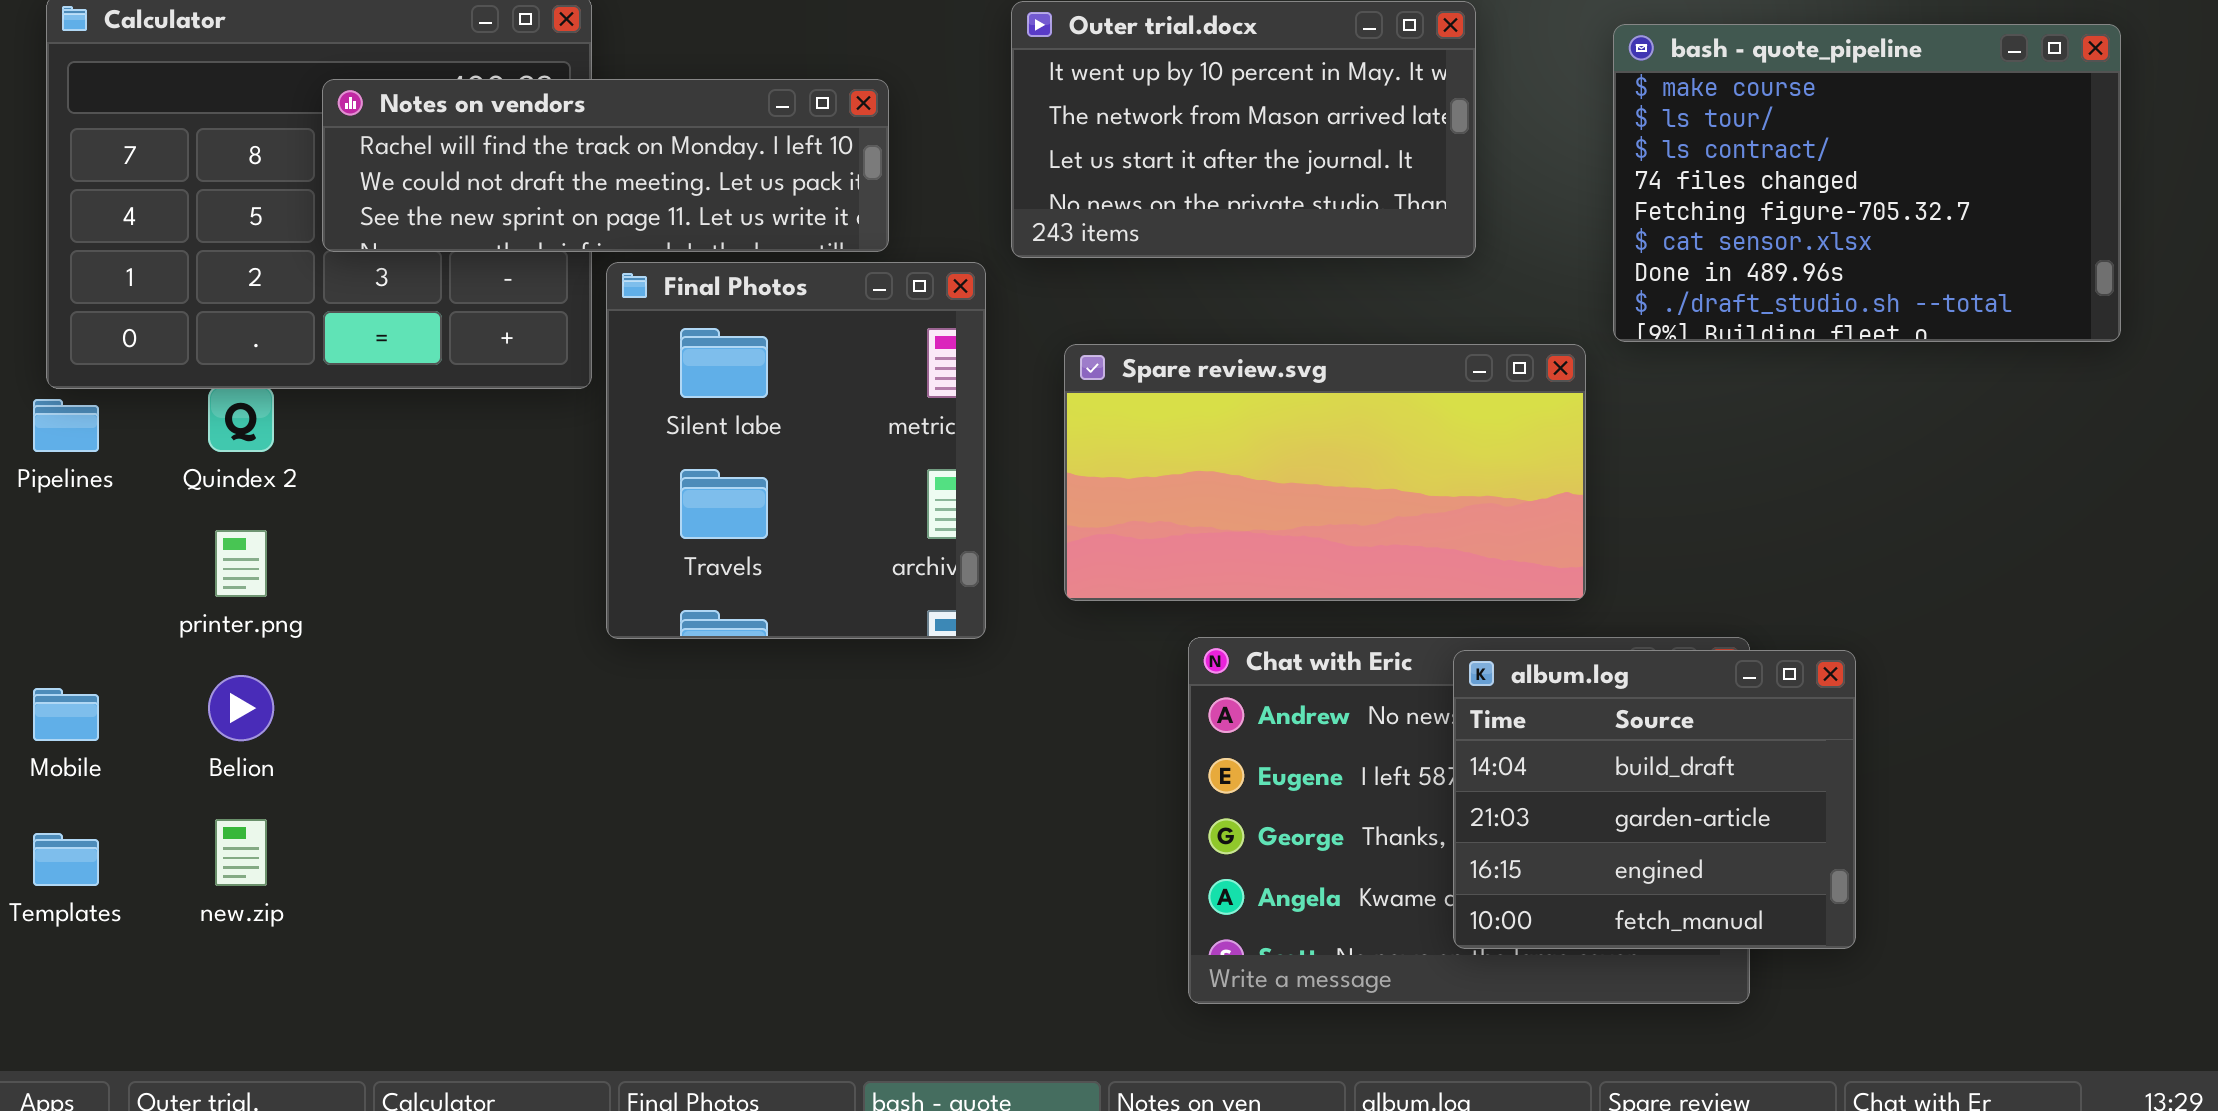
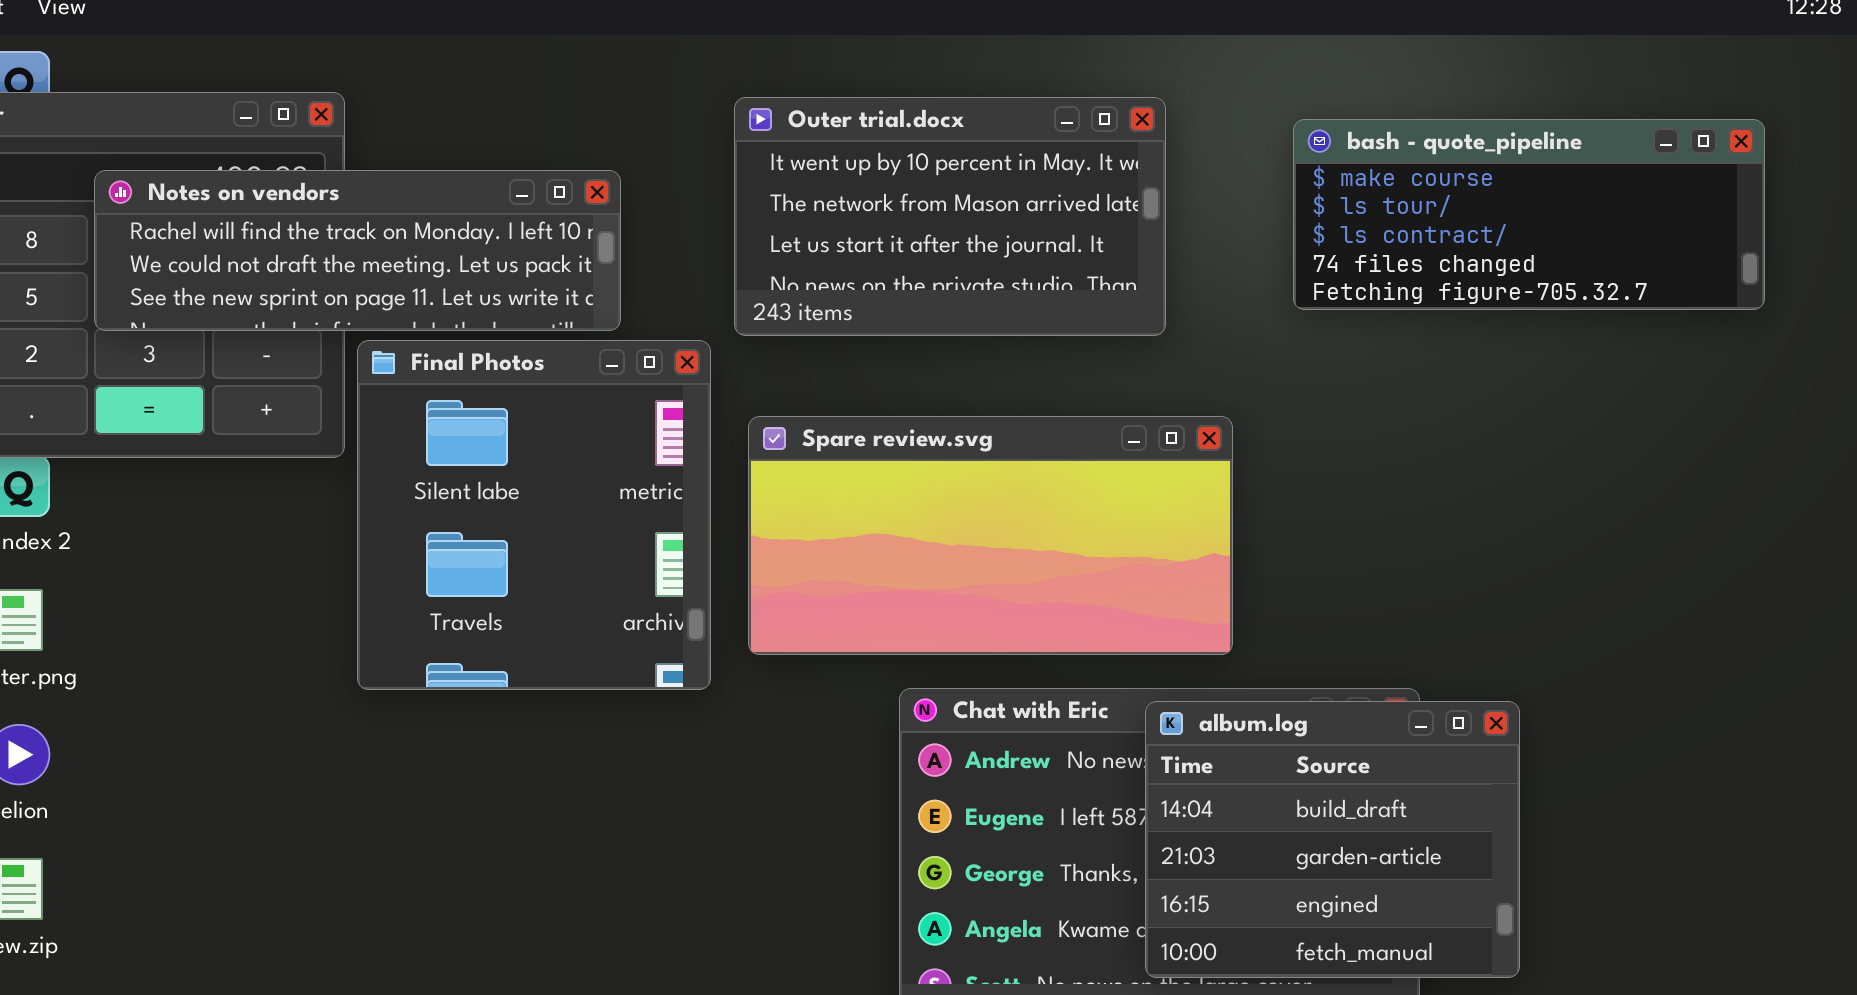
bash - quote_pipeline: [1613,24,2121,342] -> [1293,119,1765,310], resized
Spare review.svg: [1064,344,1586,601] -> [748,416,1233,655], moved

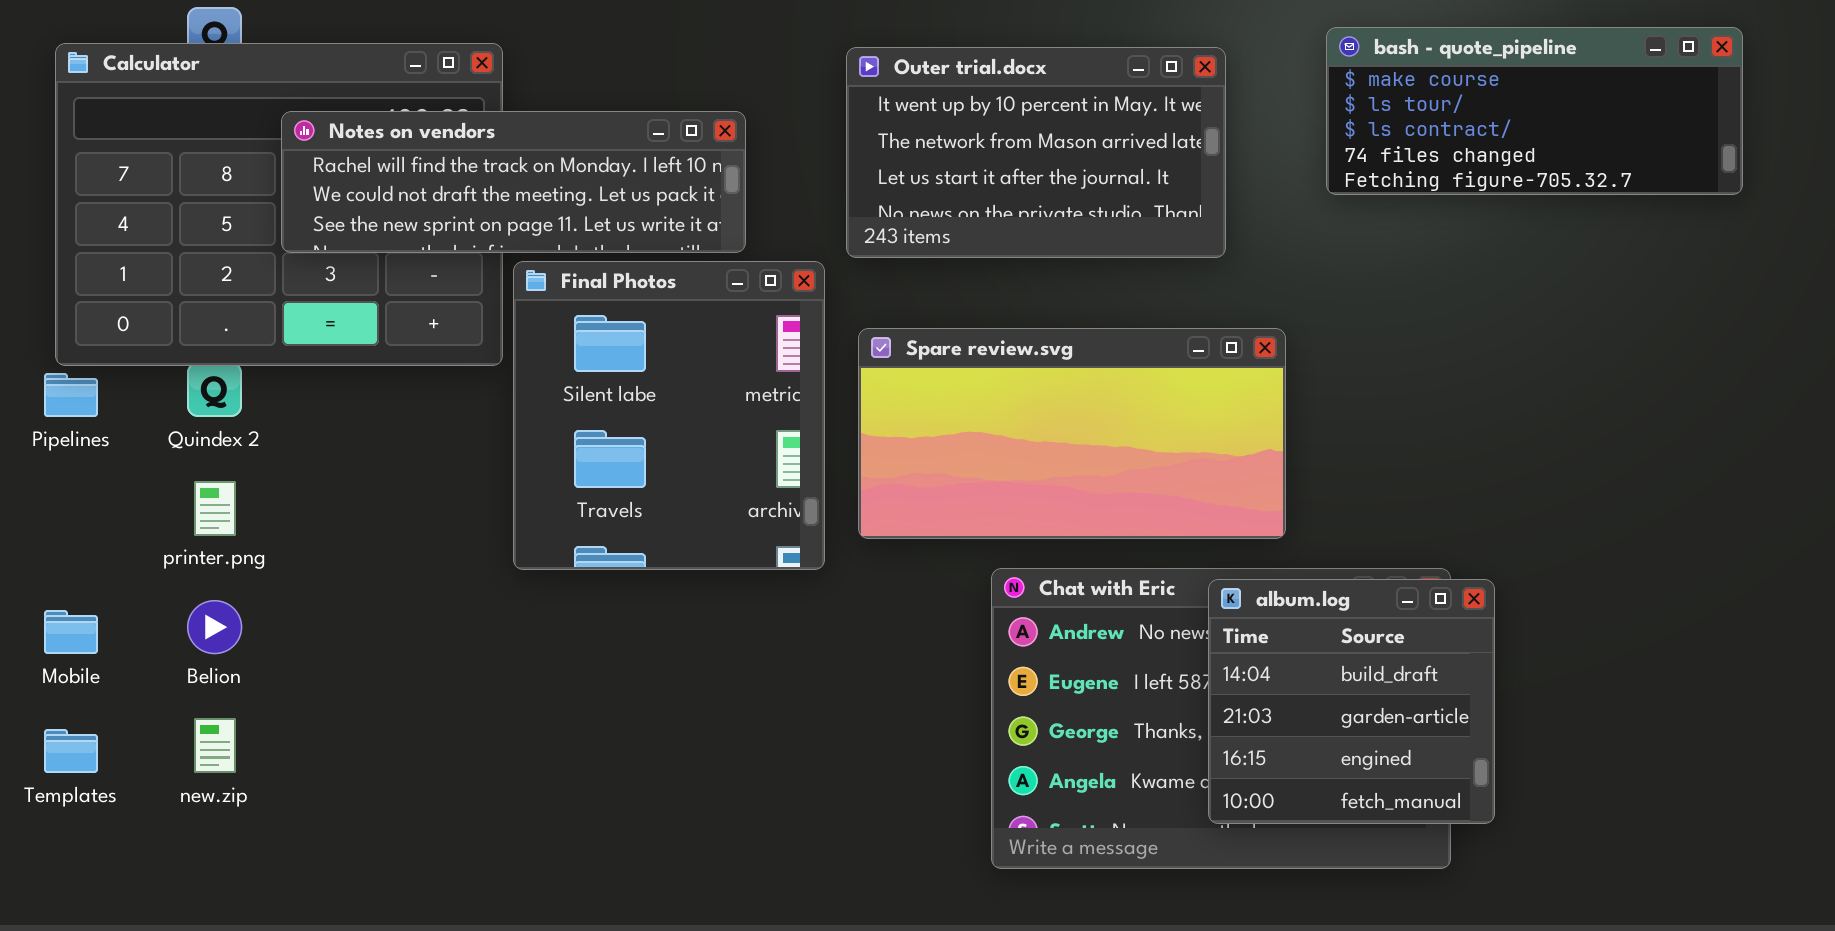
bash - quote_pipeline: [1293,119,1765,310] -> [1326,27,1743,195], moved
album.log: [1145,701,1520,978] -> [1208,579,1495,824], resized

